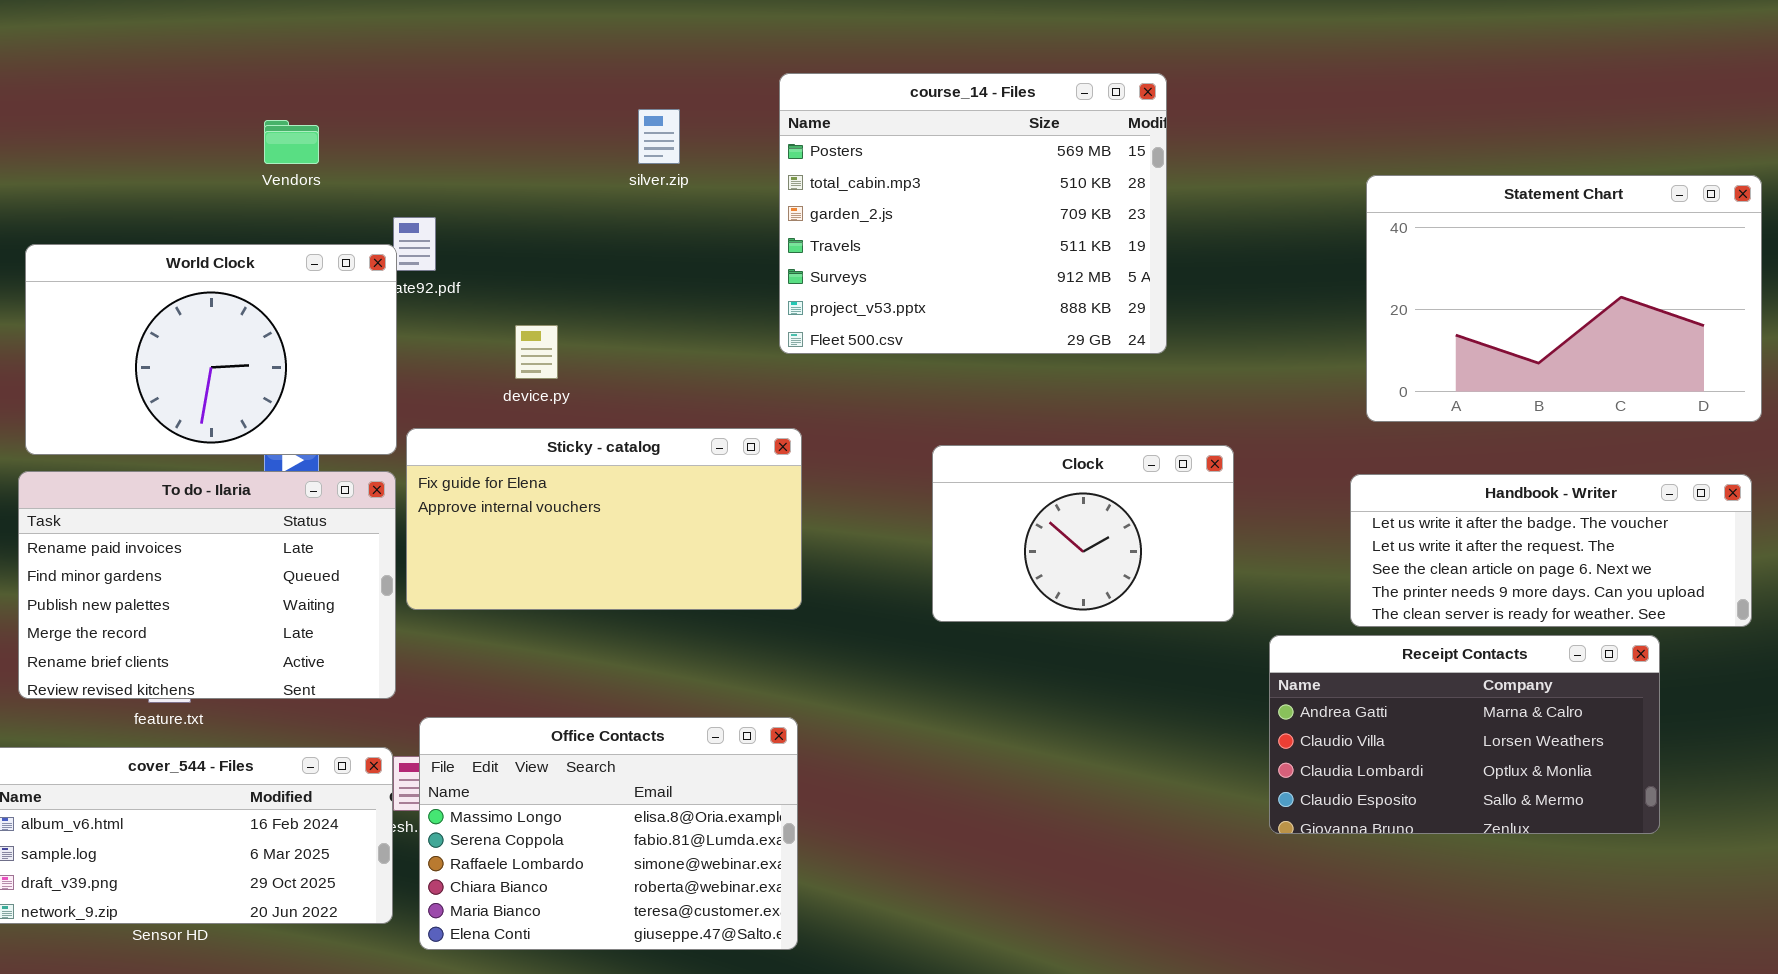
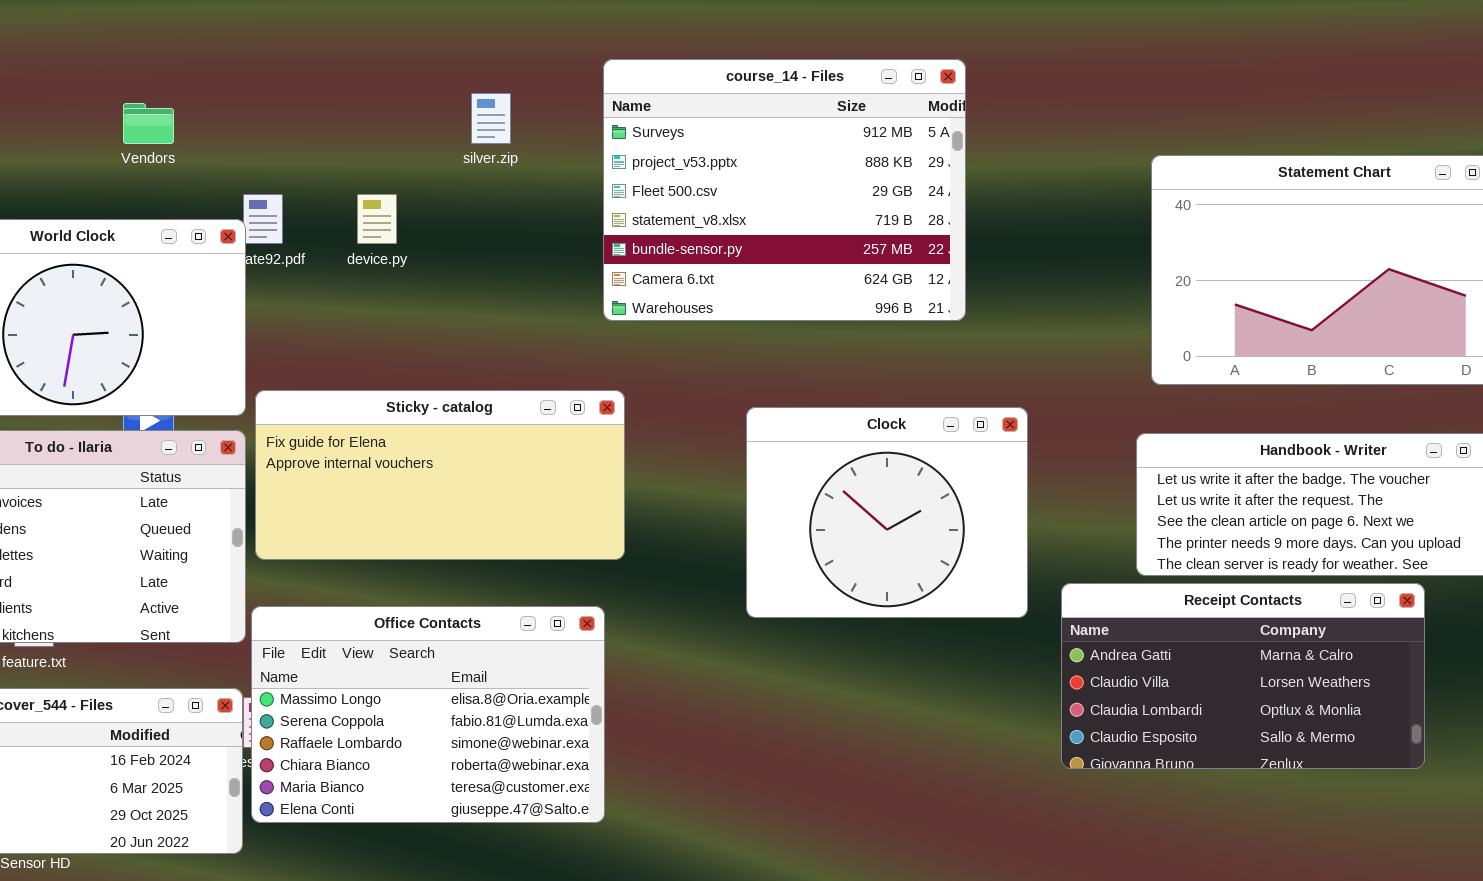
course_14 - Files: [779,73,1167,354] -> [603,59,966,321], scrolled down 4 rows
device.py: [515,325,558,379] -> [357,194,397,244], moved
Clock: [932,445,1234,622] -> [746,407,1028,618], resized
Office Contacts: [419,717,798,950] -> [251,606,605,823], moved

